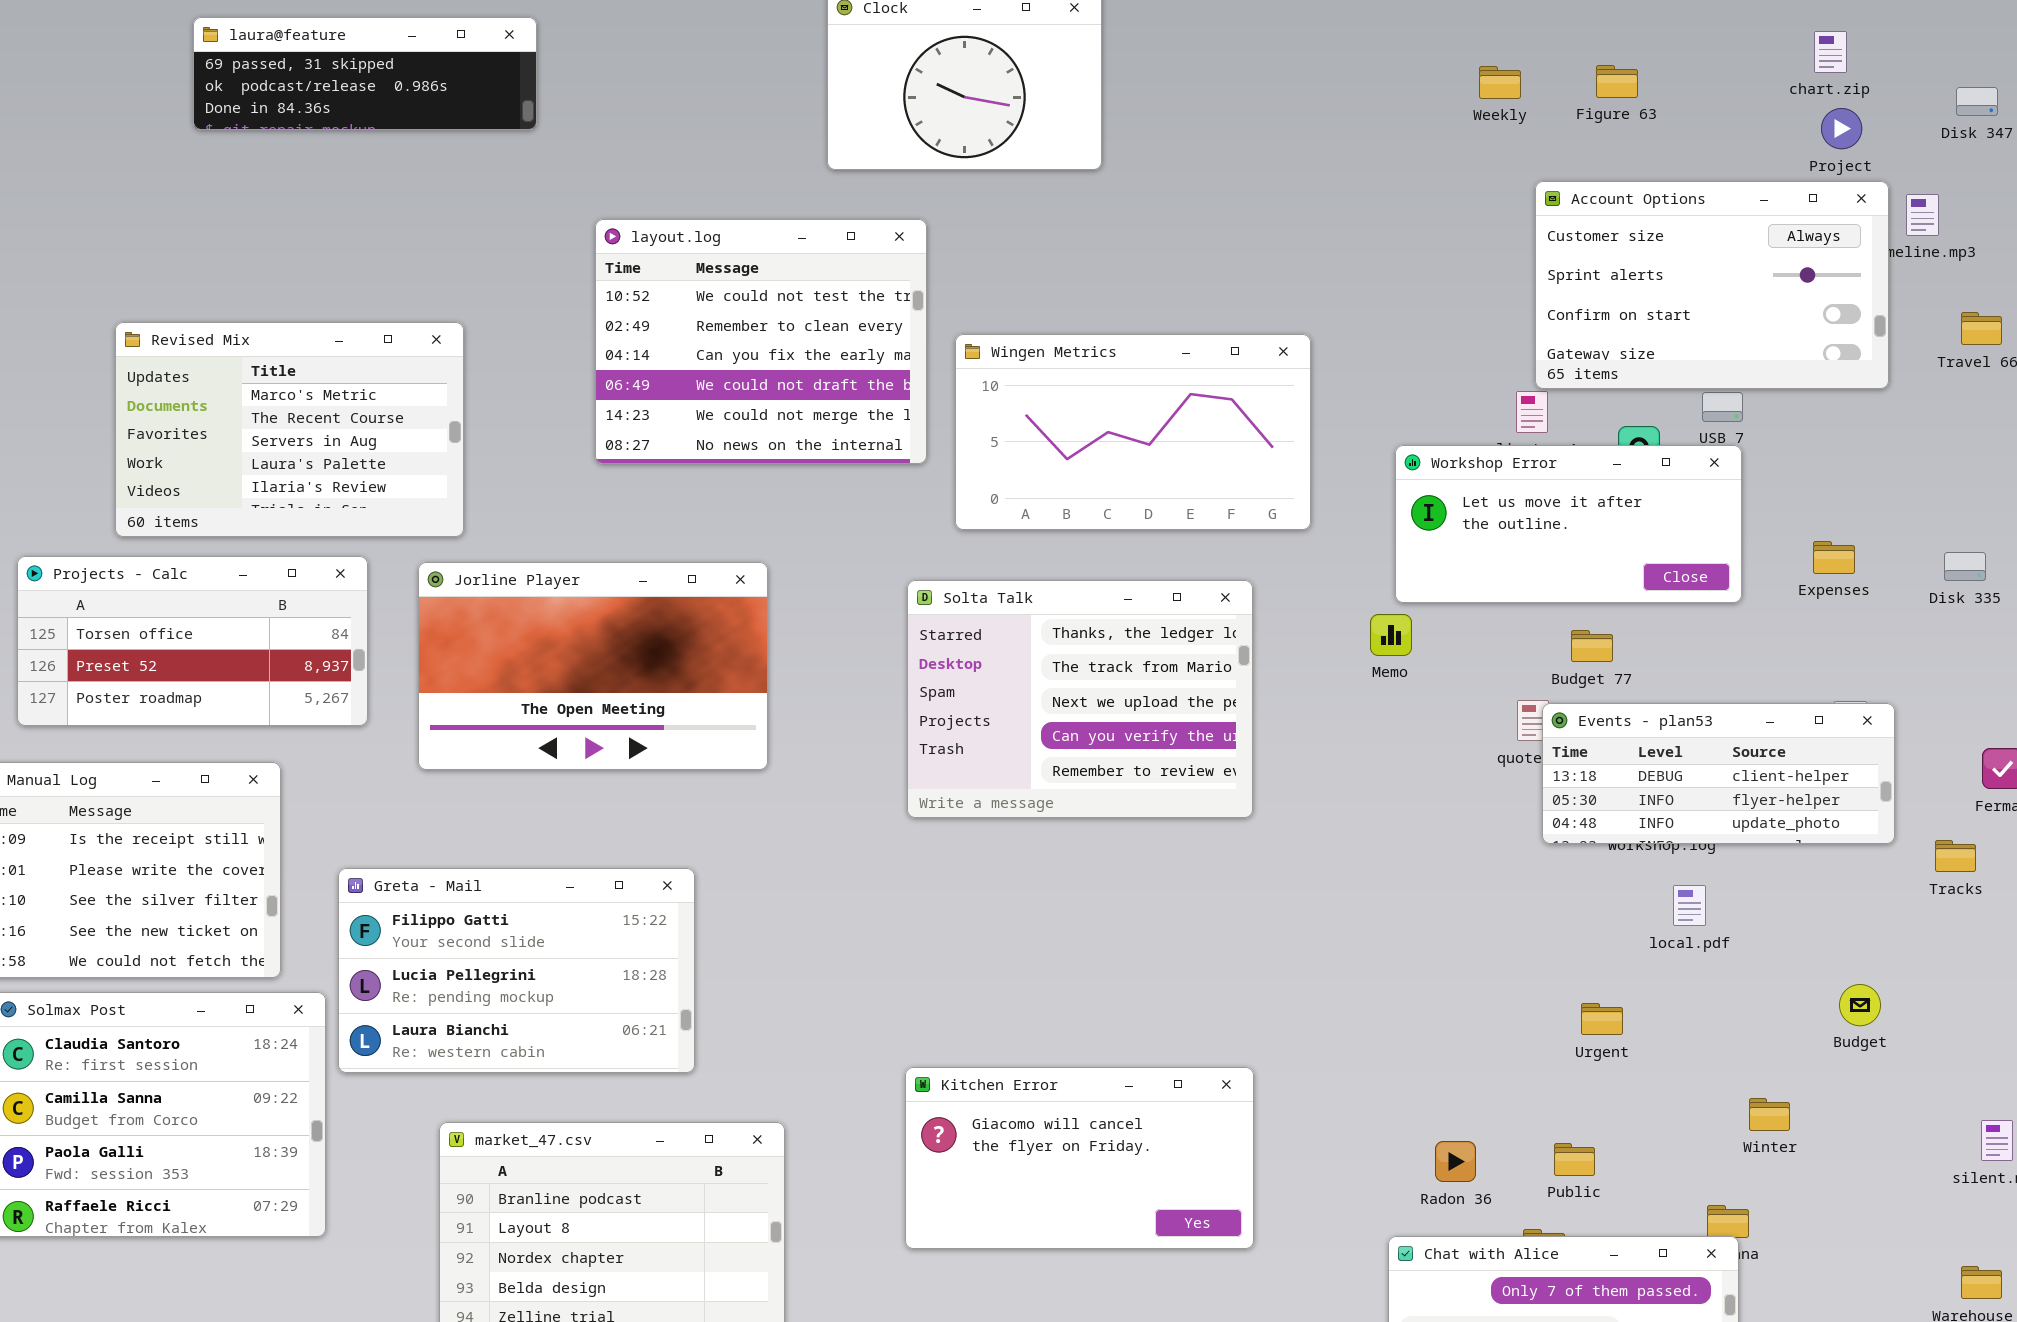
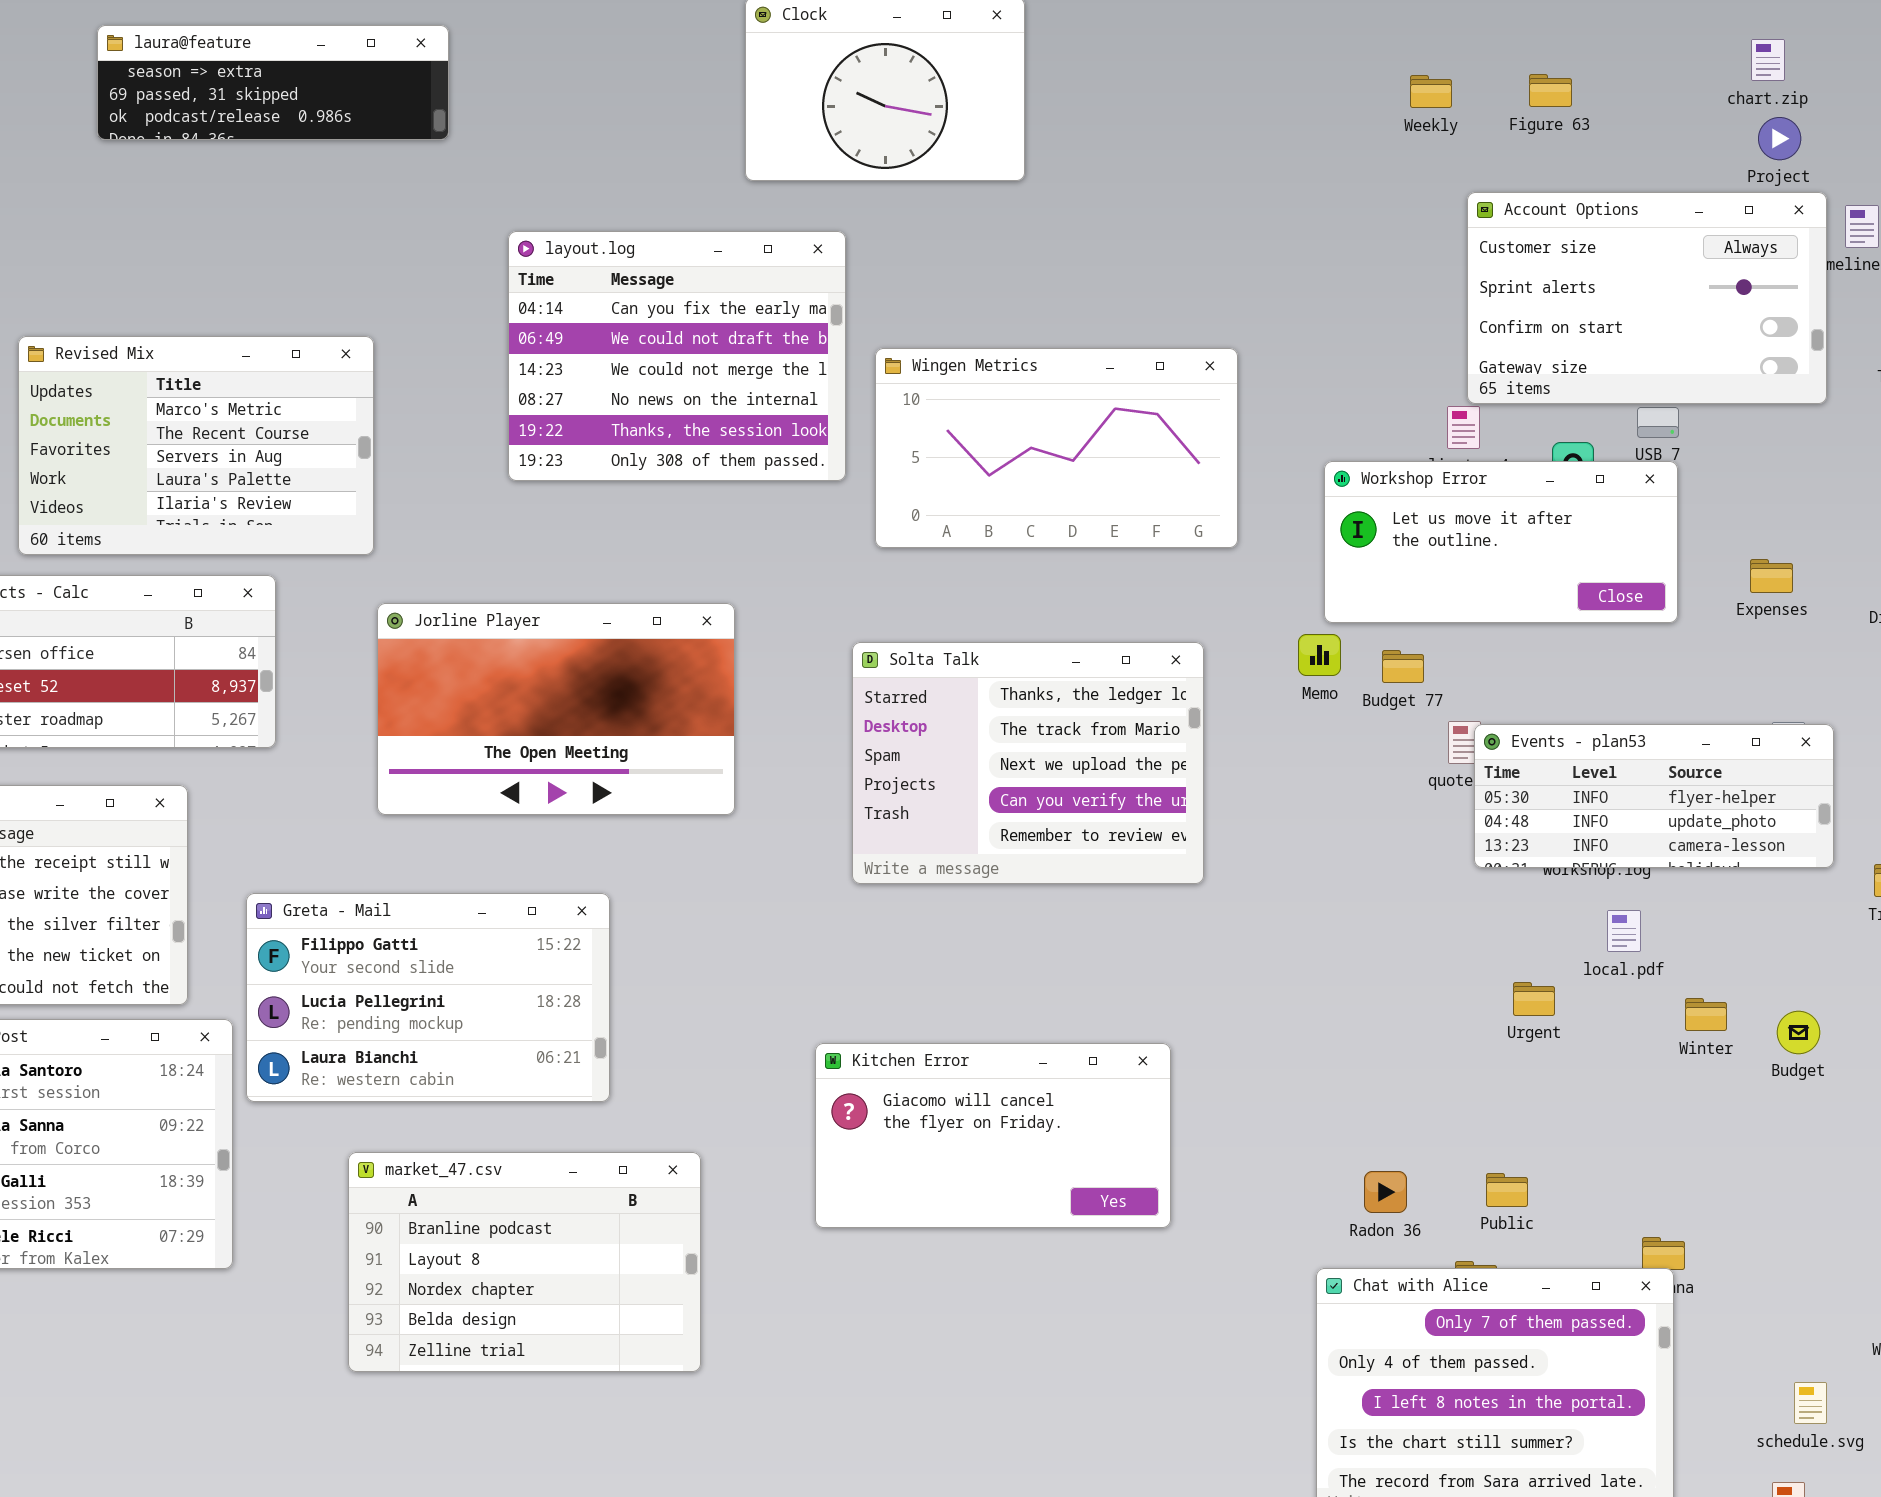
laura@feature: [193,17,537,130] -> [97,25,449,140], scrolled up 1 row
layout.log: [595,219,927,464] -> [508,231,846,481], scrolled down 2 rows
Jorline Player: [418,562,768,770] -> [377,603,735,815], moved
Solta Talk: [907,580,1253,818] -> [852,642,1204,884], moved
Budget 77: [1571,630,1613,662] -> [1382,650,1424,683], moved
Events - plan53: [1542,703,1895,844] -> [1474,724,1834,868], scrolled down 1 row
Urgent: [1581,1003,1623,1035] -> [1513,982,1555,1016], moved
Kitchen Error: [905,1067,1254,1249] -> [815,1043,1171,1228], moved
Winter: [1749,1098,1790,1131] -> [1685,998,1727,1031], moved

